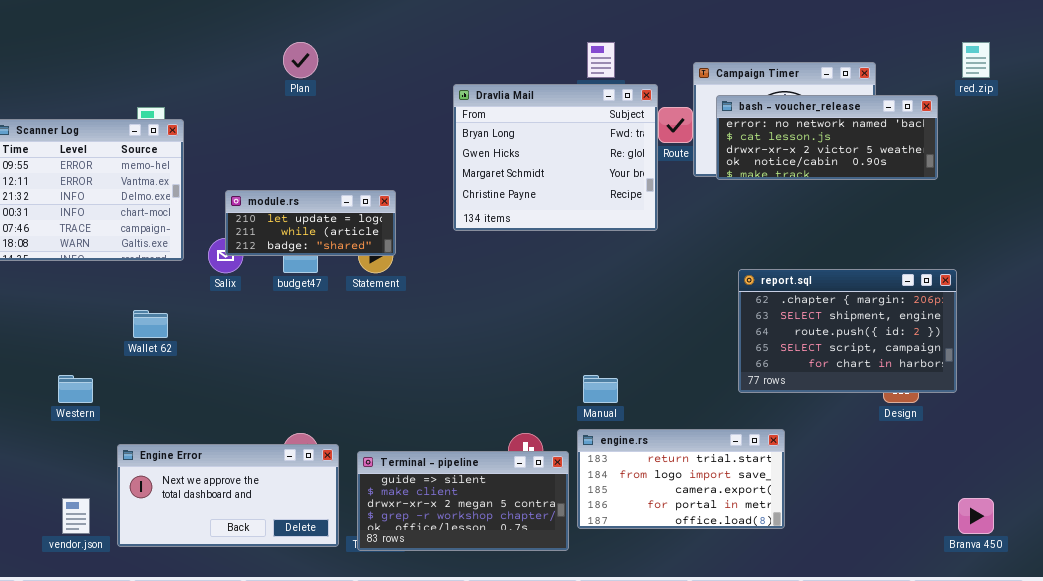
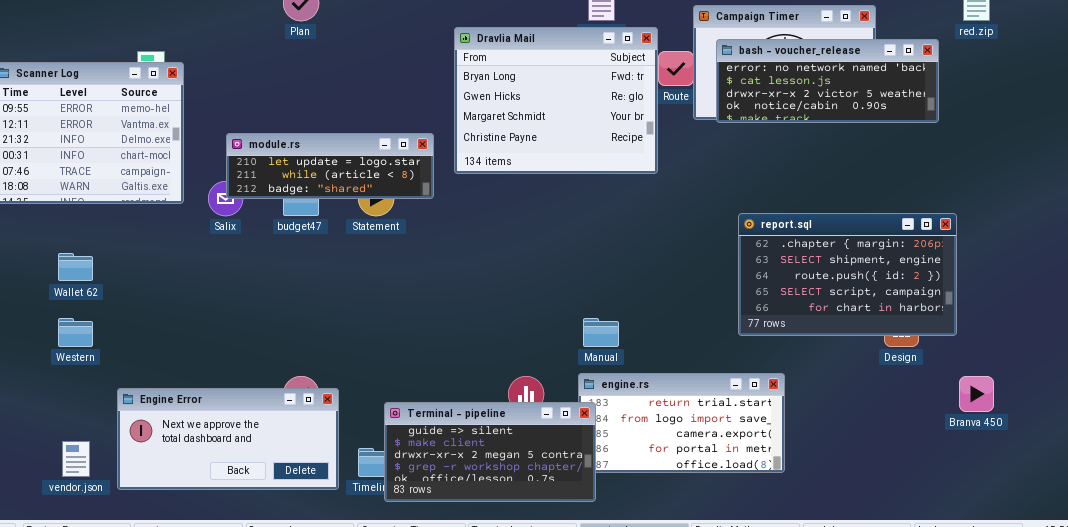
module.rs: [225,190,396,256] -> [226,133,434,199], resized
Wallet 62: [133,310,168,338] -> [58,253,93,281], moved
Terminal - pipeline: [357,451,569,551] -> [384,402,596,502], moved
Branva 450: [958,498,994,534] -> [959,376,994,412], moved

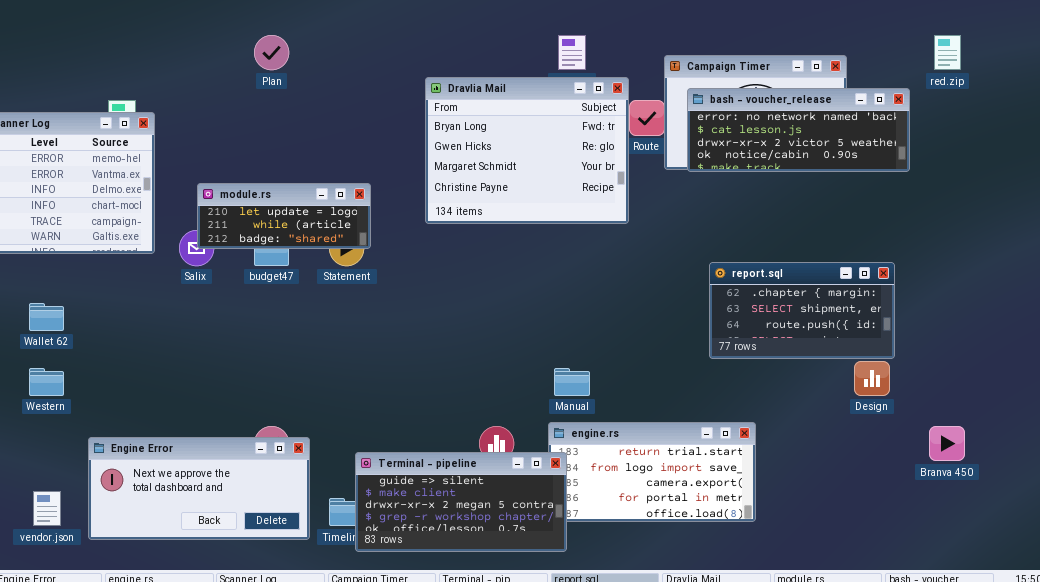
module.rs: [226,133,434,199] -> [197,183,371,249], resized
report.sql: [738,213,957,336] -> [709,262,895,359], resized

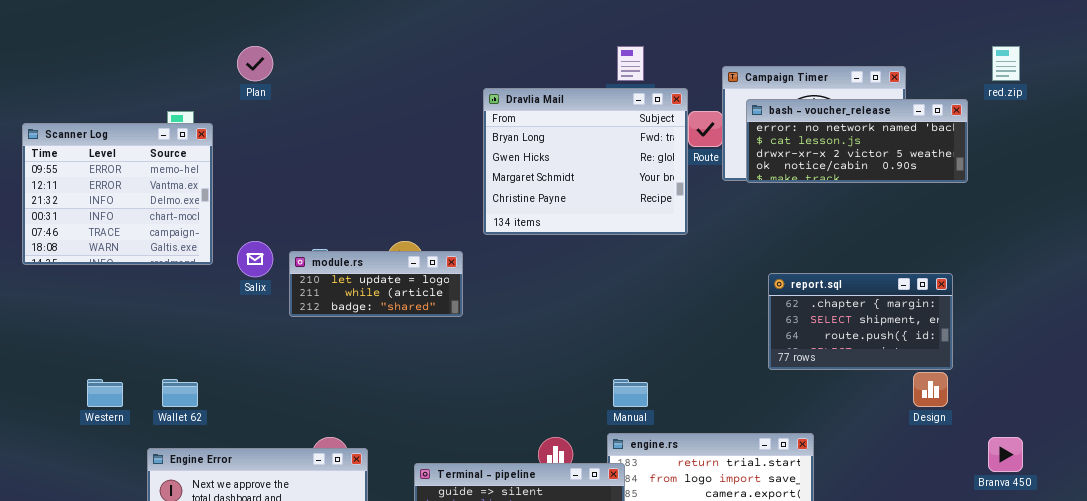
Plan: [254,35,289,70] -> [237,46,273,81], moved
module.rs: [197,183,371,249] -> [289,251,463,317], moved
Wallet 62: [29,303,64,331] -> [162,379,198,407], moved

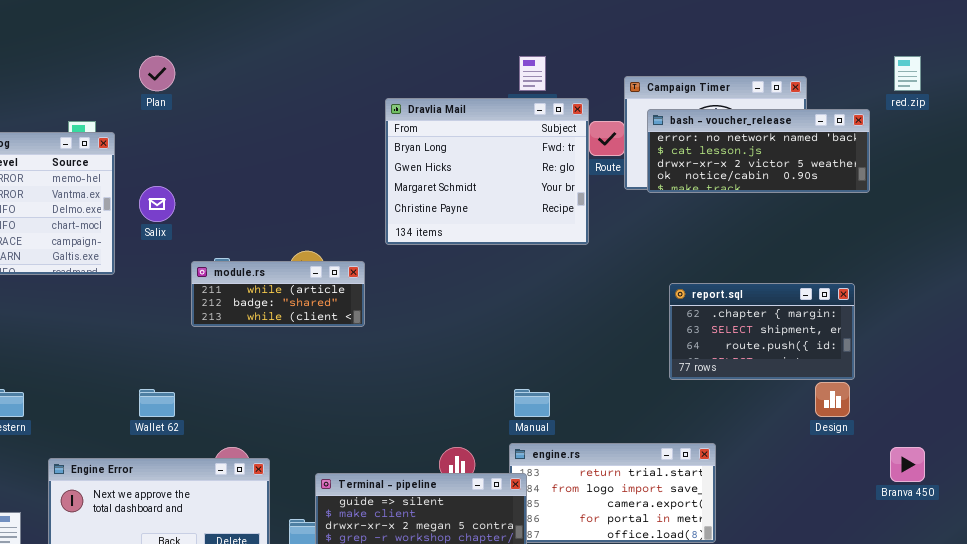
Salix: [237,241,273,277] -> [139,186,175,222], moved
module.rs: [289,251,463,317] -> [191,261,365,327], scrolled down 1 row
Wallet 62: [162,379,198,407] -> [139,389,175,417], moved

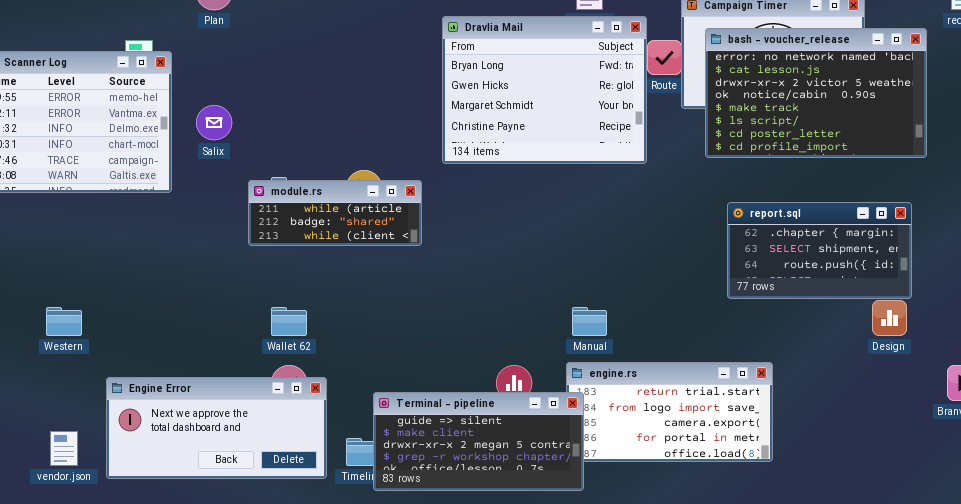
bash - voucher_release: [647,109,870,193] -> [705,28,927,158], resized
Wallet 62: [139,389,175,417] -> [271,307,307,336], moved

